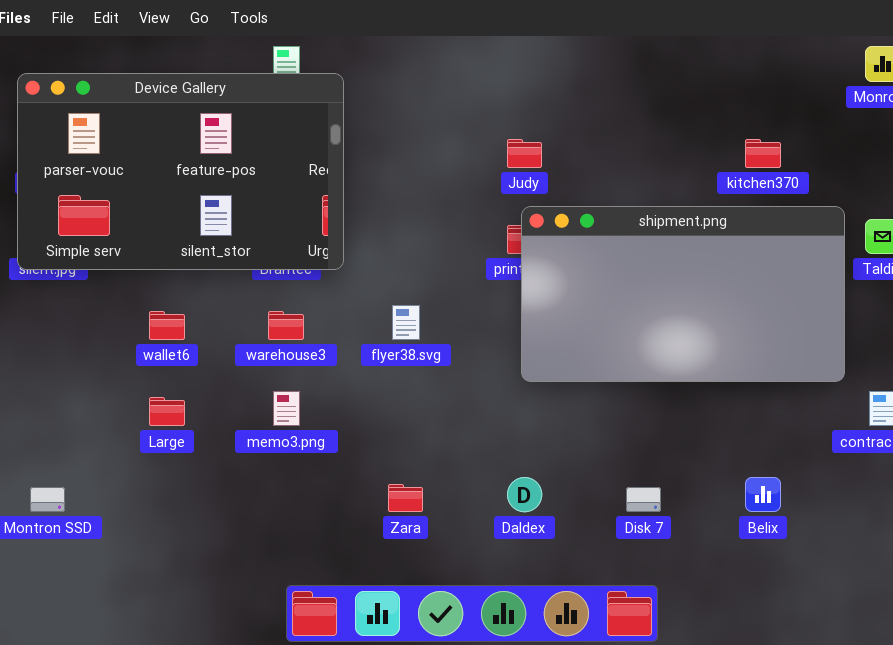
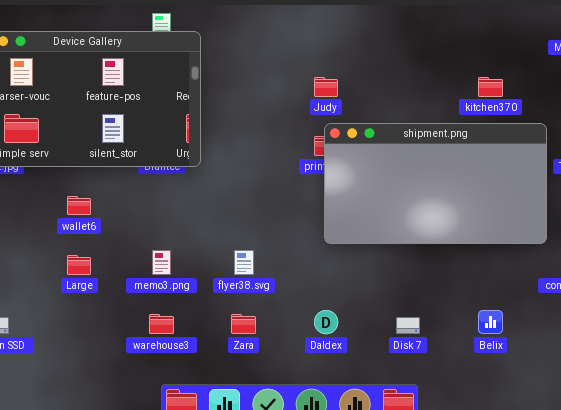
flyer38.svg: [392,305,420,340] -> [234,250,254,275], moved
warehouse3: [268,311,304,340] -> [149,314,174,334], moved

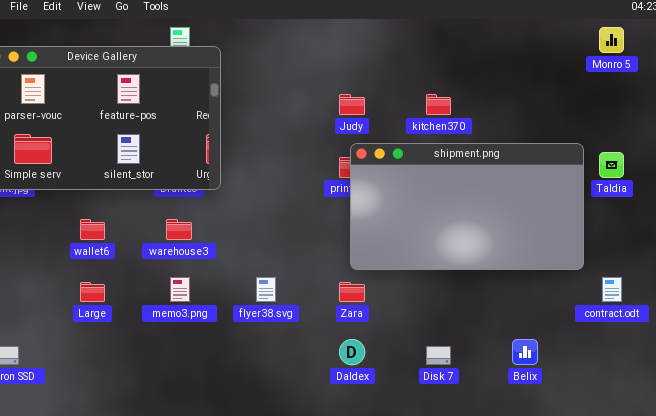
kitchen370: [478,77,503,97] -> [426,94,451,115], moved
warehouse3: [149,314,174,334] -> [166,219,192,240], moved
Zara: [231,314,256,334] -> [339,282,365,302], moved

